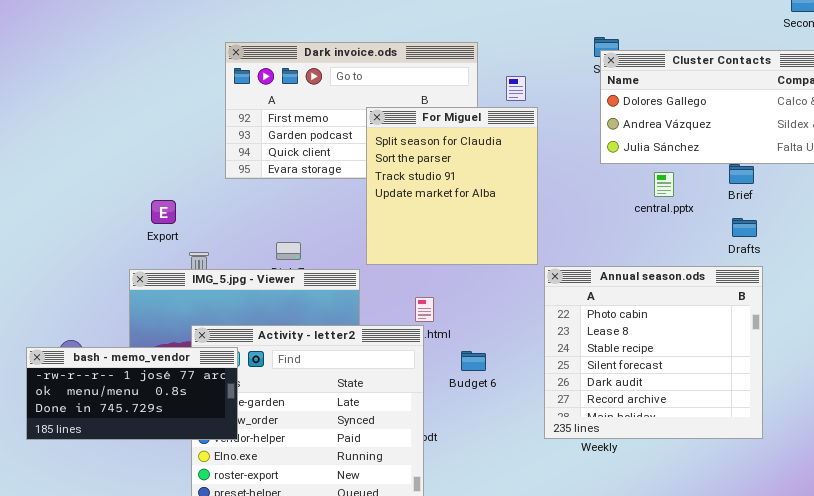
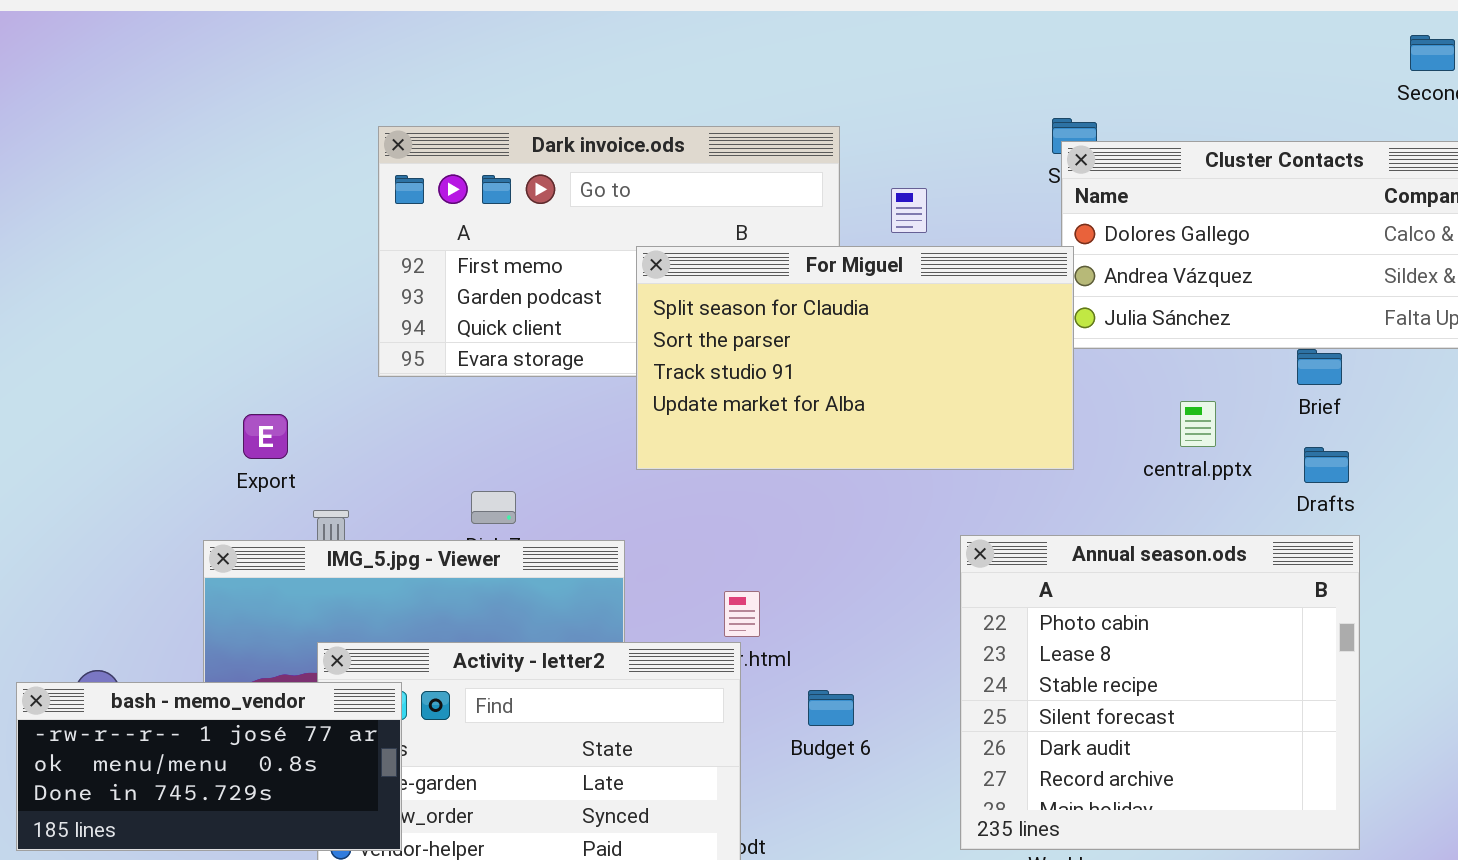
For Miguel: [366,107,538,265] -> [636,246,1074,470], resized
central.pptx: [654,172,674,197] -> [1180,401,1216,447], moved

